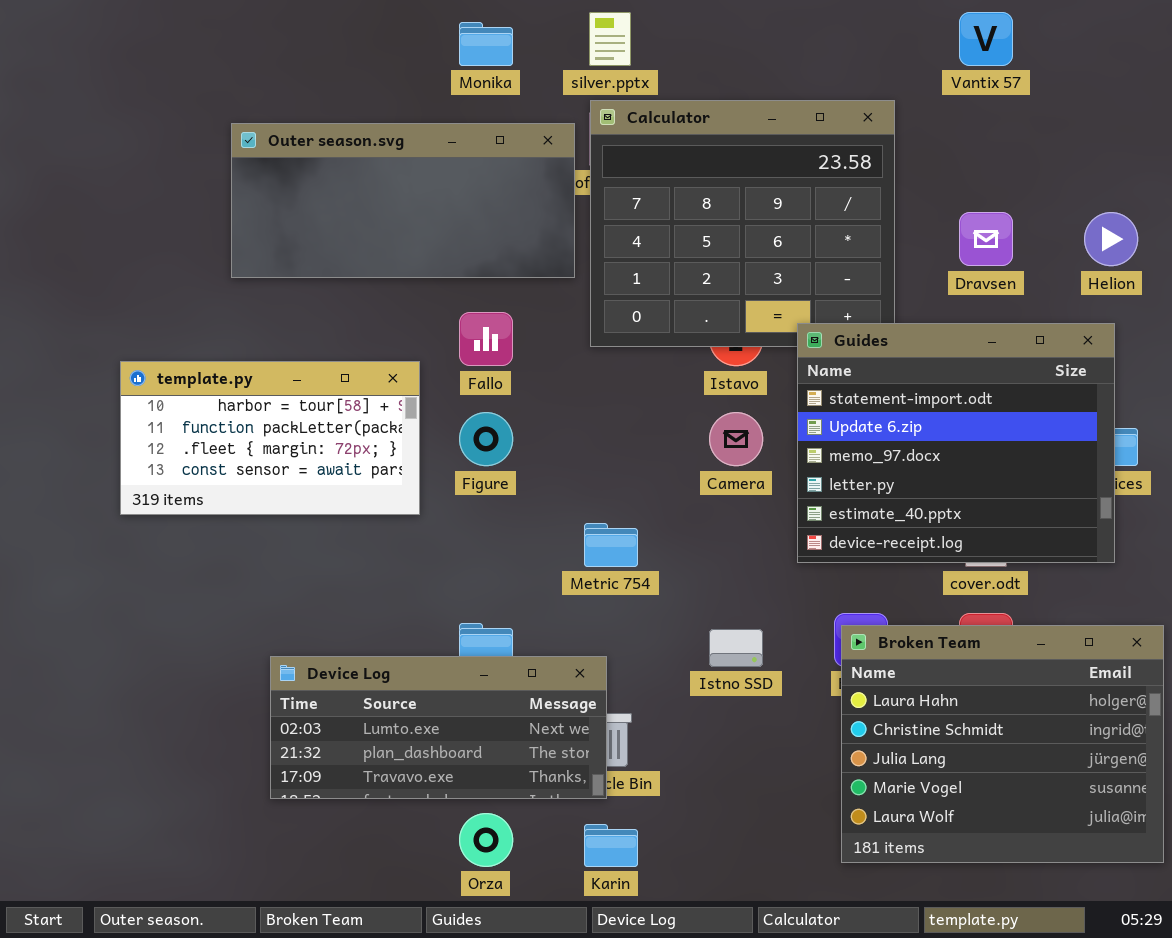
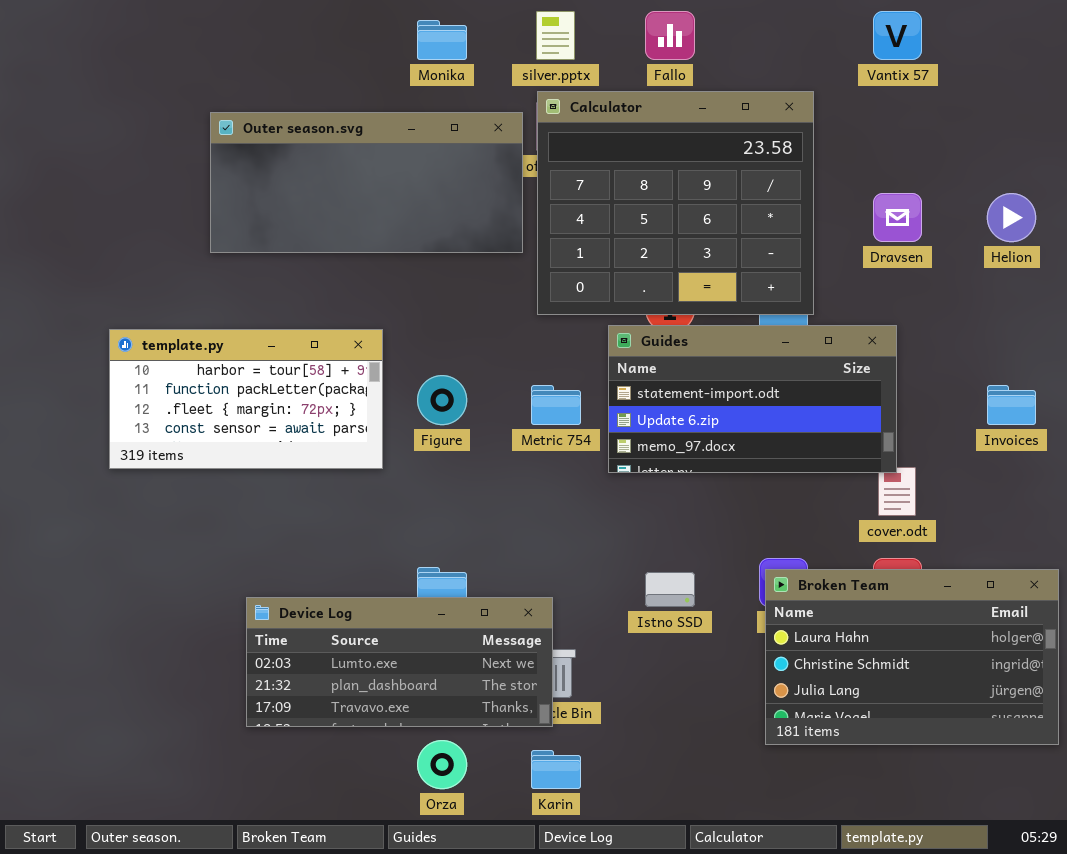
Fallo: [459,312,513,366] -> [645,11,695,60], moved
Guides: [797,323,1115,563] -> [608,325,897,473], moved, resized
Metric 754: [584,523,638,567] -> [531,385,581,425], moved
Broken Team: [841,625,1164,863] -> [765,569,1059,745], resized

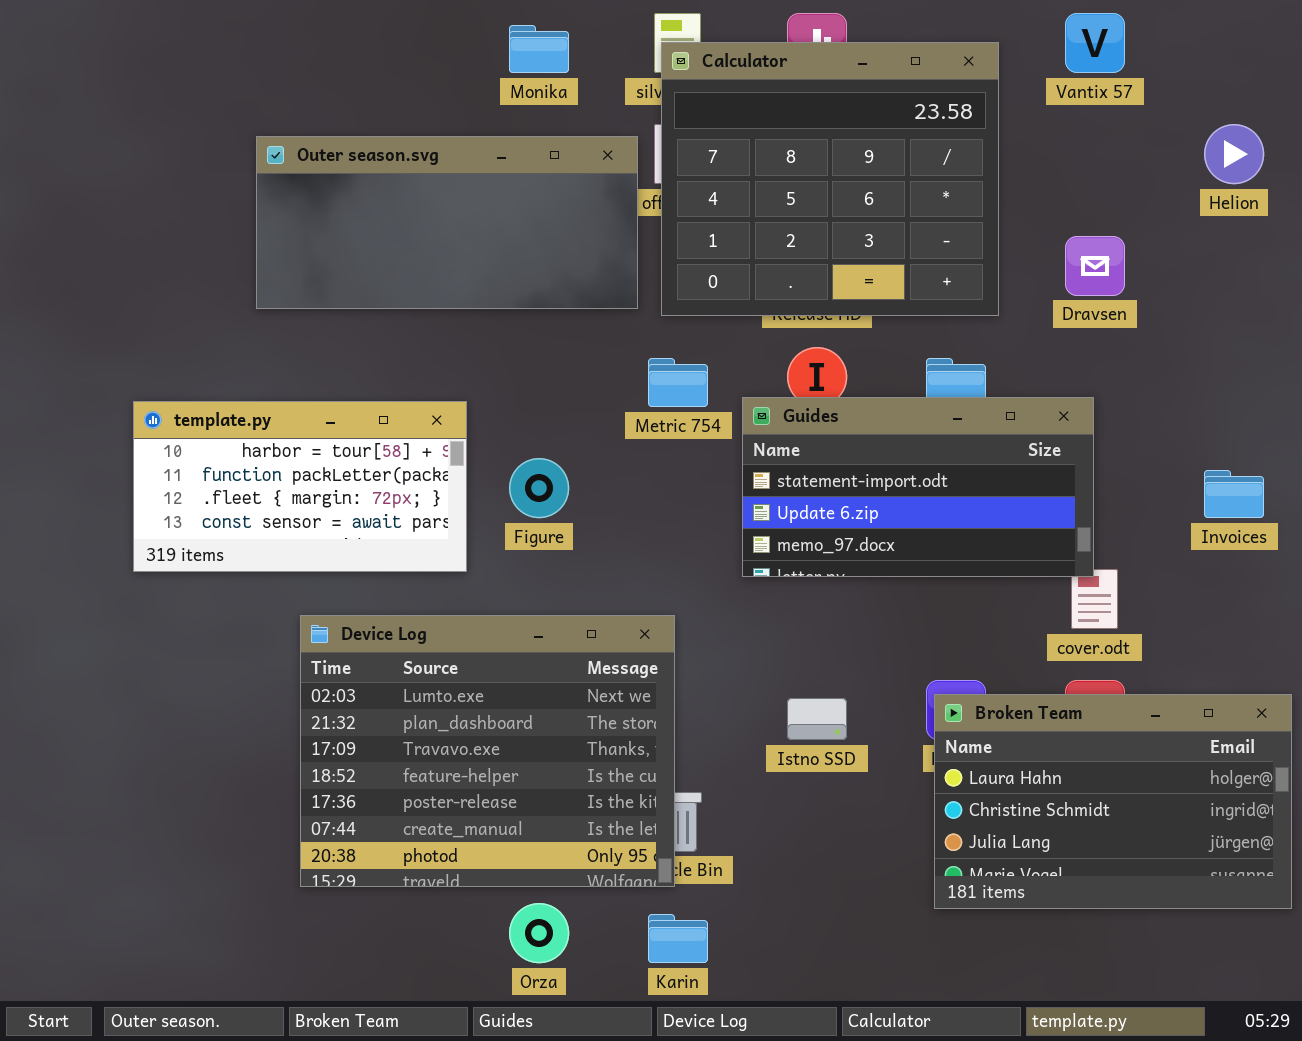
Calculator: [537,91,814,315] -> [661,42,999,316], moved
Helion: [987,193,1036,242] -> [1204,124,1264,184], moved
Metric 754: [531,385,581,425] -> [648,358,708,407], moved
Device Log: [246,597,553,727] -> [300,615,675,887], resized

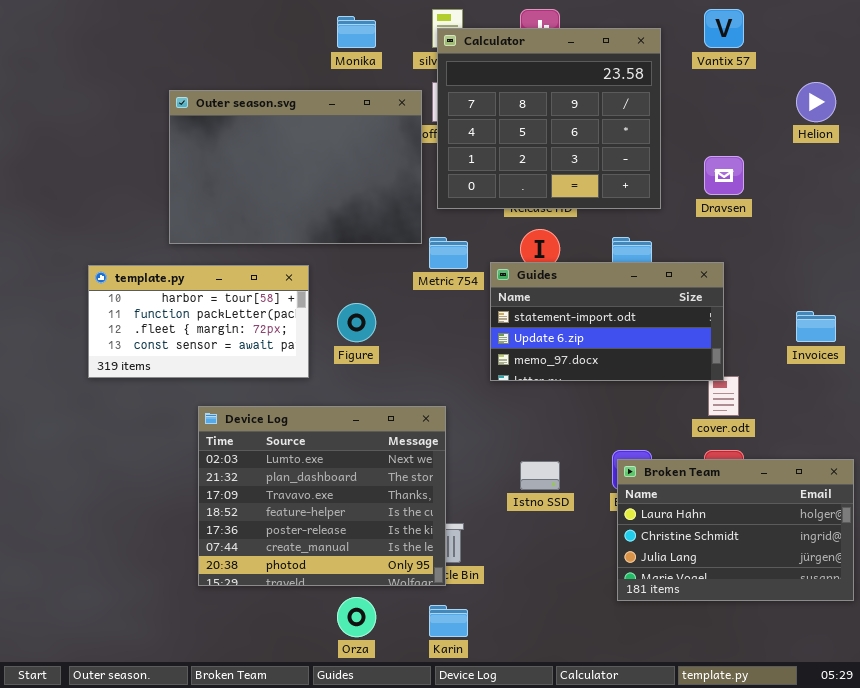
Outer season.svg: [256,136,638,309] -> [169,90,422,244], resized

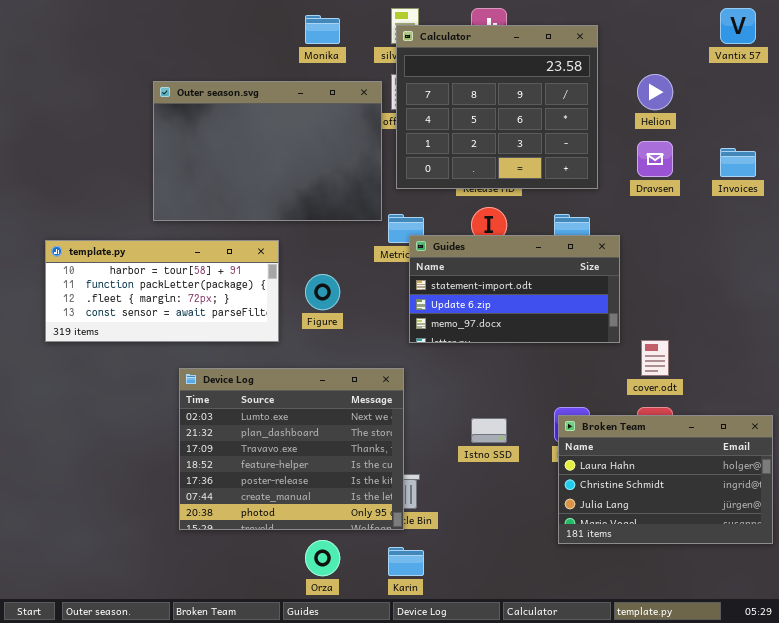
Vantix 57: [704,9,744,48] -> [720,8,756,44], moved
Helion: [796,82,836,122] -> [637,74,673,110], moved
Guides: [490,262,724,381] -> [409,235,620,343], moved
template.py: [88,265,309,378] -> [45,240,279,342], resized
Invoices: [796,311,836,342] -> [720,148,756,177], moved

